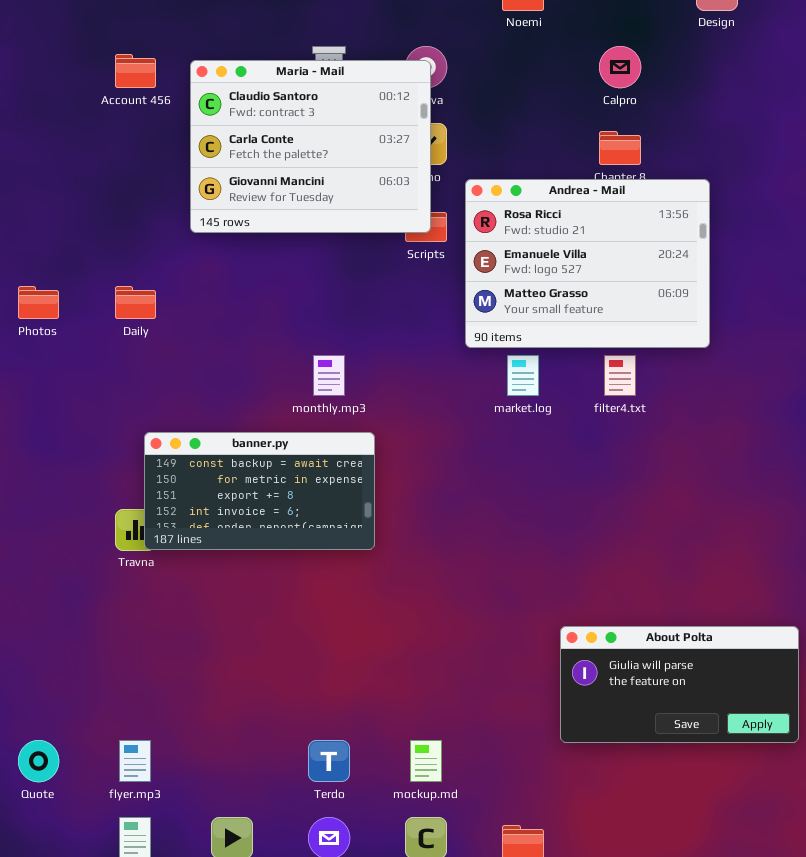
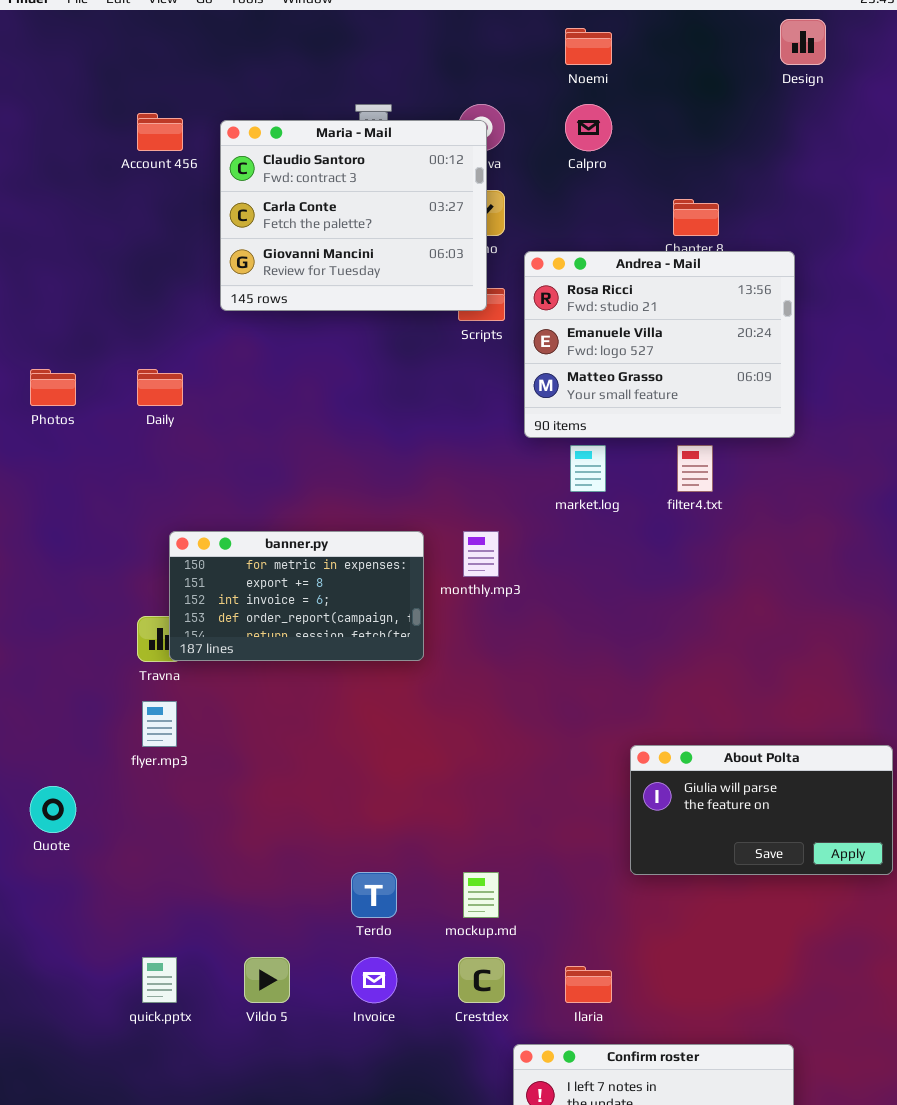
Calpro: [599,46,641,88] -> [565,104,612,151], moved
monthly.mp3: [313,355,345,396] -> [463,531,499,577], moved
banner.py: [144,432,375,550] -> [169,531,424,661], scrolled down 1 row
Quote: [18,740,59,782] -> [30,786,76,833], moved
flyer.mp3: [119,740,151,782] -> [142,701,177,747], moved

